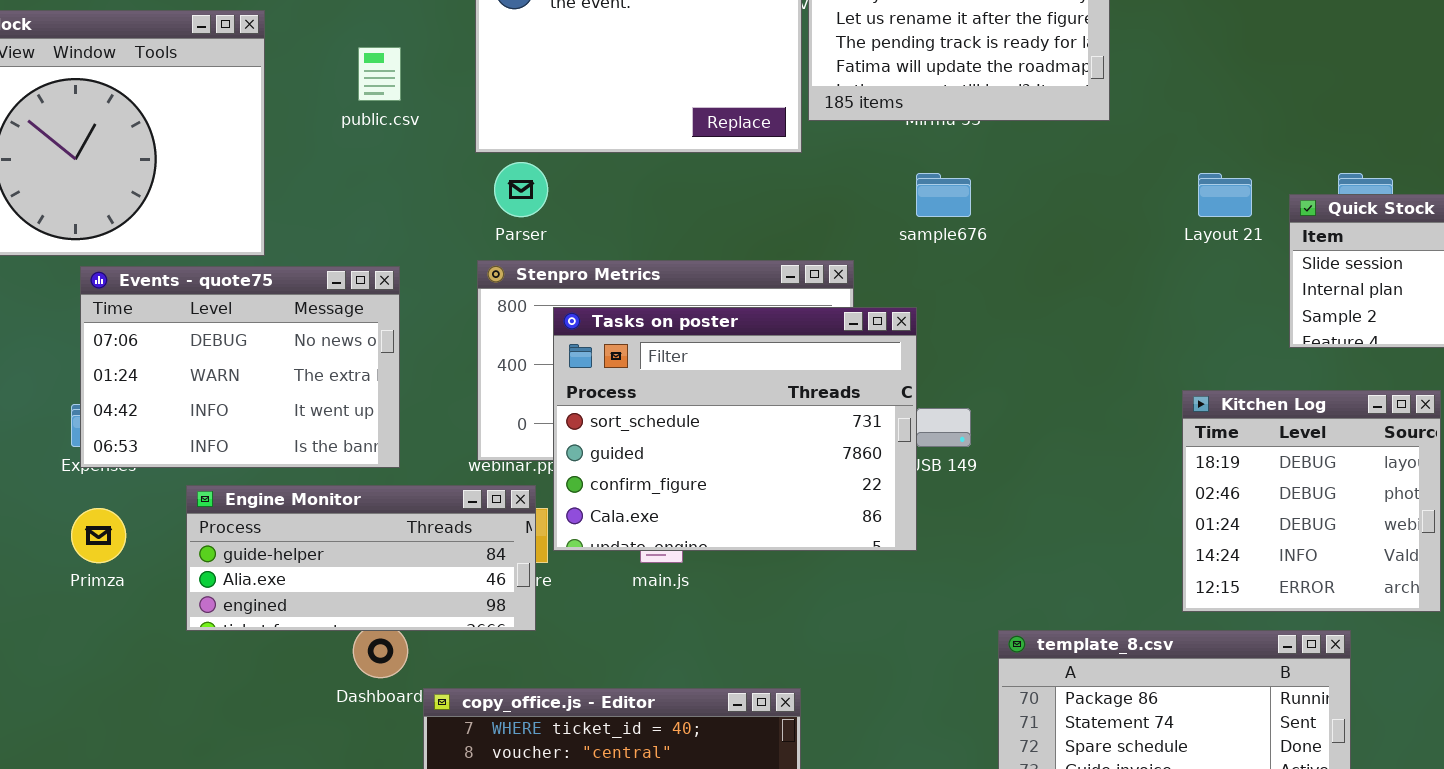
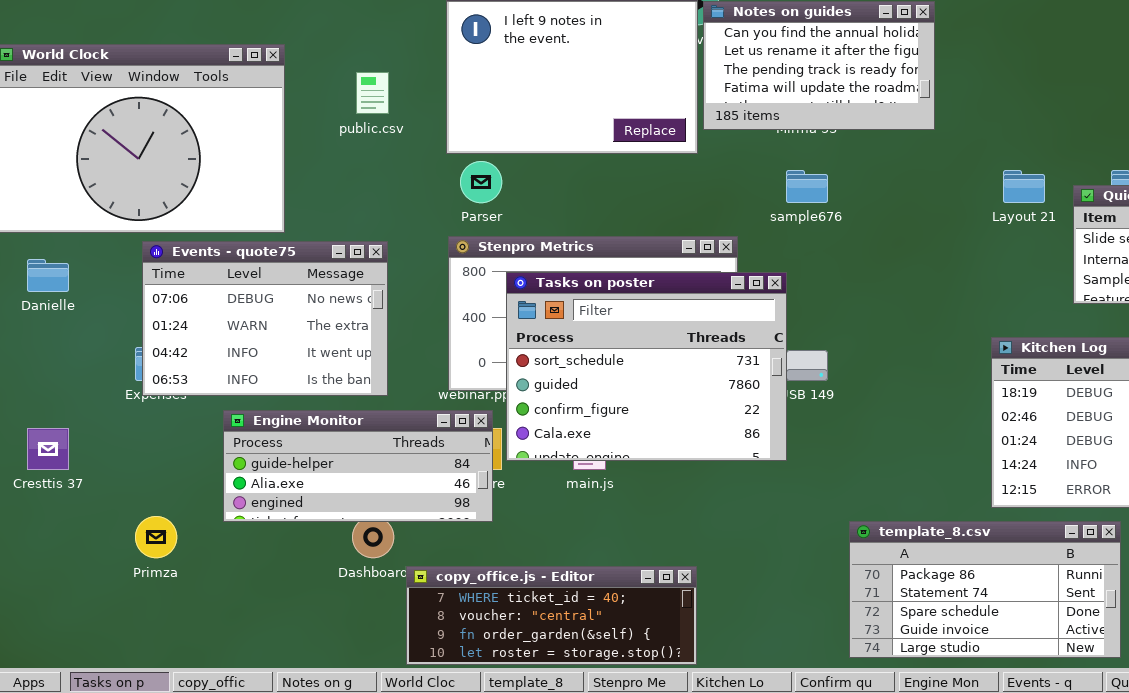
Primza: [71,508,126,563] -> [135,516,177,558], moved

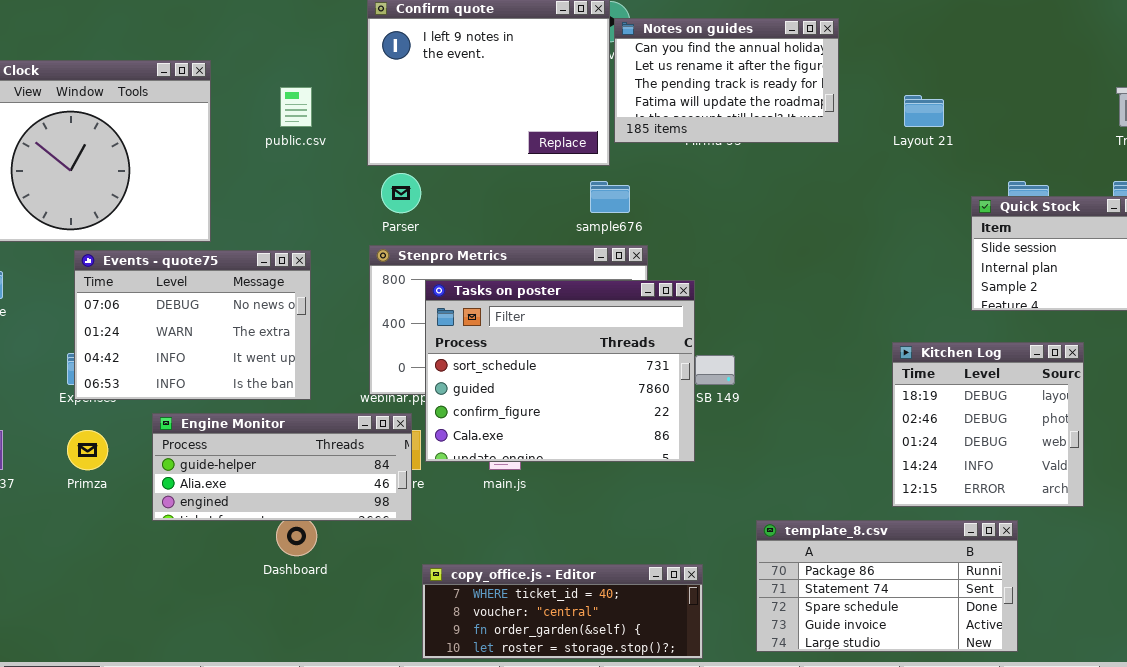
sample676: [786,170,828,203] -> [590,181,630,213], moved
Layout 21: [1003,170,1045,203] -> [904,95,944,127], moved
Primza: [135,516,177,558] -> [67,430,108,470], moved
copy_office.js - Editor: [406,566,697,665] -> [422,564,703,659], moved

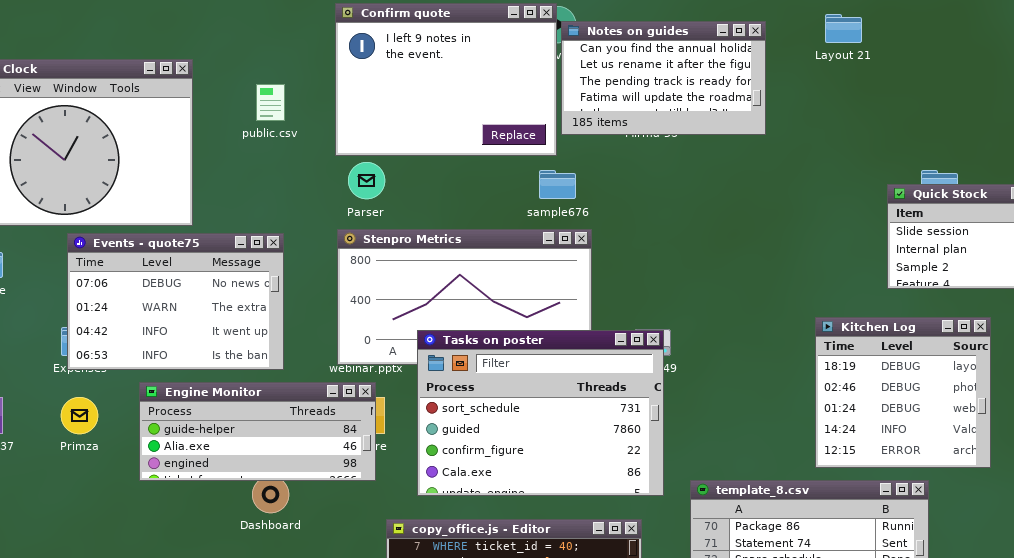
Layout 21: [904,95,944,127] -> [825,14,862,43], moved
Tasks on poster: [425,280,695,462] -> [417,330,664,496], moved

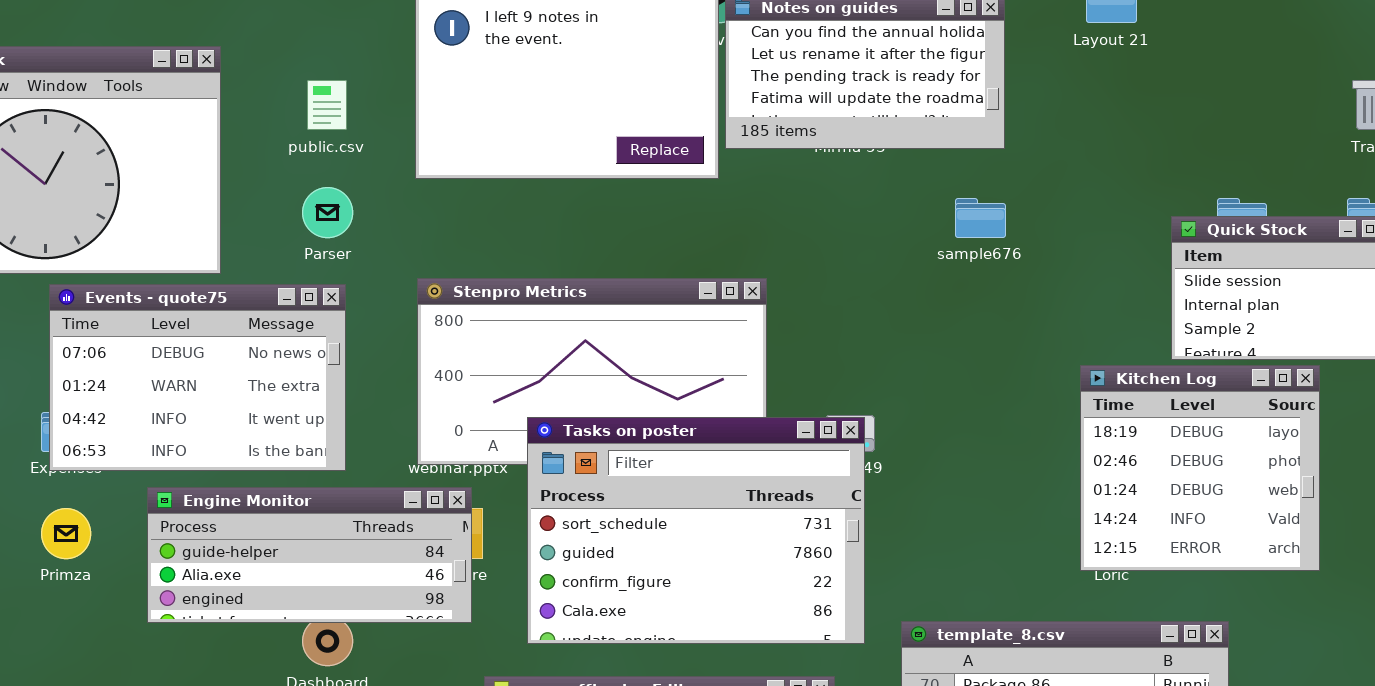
Parser: [348,162,385,199] -> [302,187,353,238], moved
sample676: [539,170,576,199] -> [955,198,1006,238], moved
Kitchen Log: [815,317,991,468] -> [1080,365,1320,571], moved

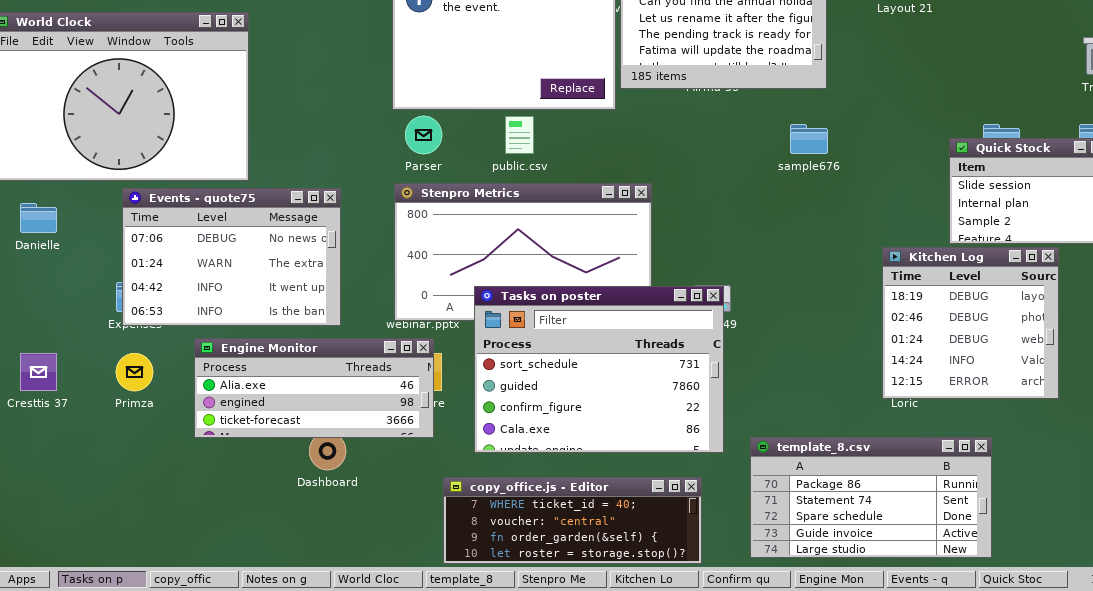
public.csv: [307,80,347,130] -> [505,116,534,154], moved
Parser: [302,187,353,238] -> [405,116,442,154], moved
Engine Monitor: [147,487,472,623] -> [194,338,434,438], scrolled down 1 row

